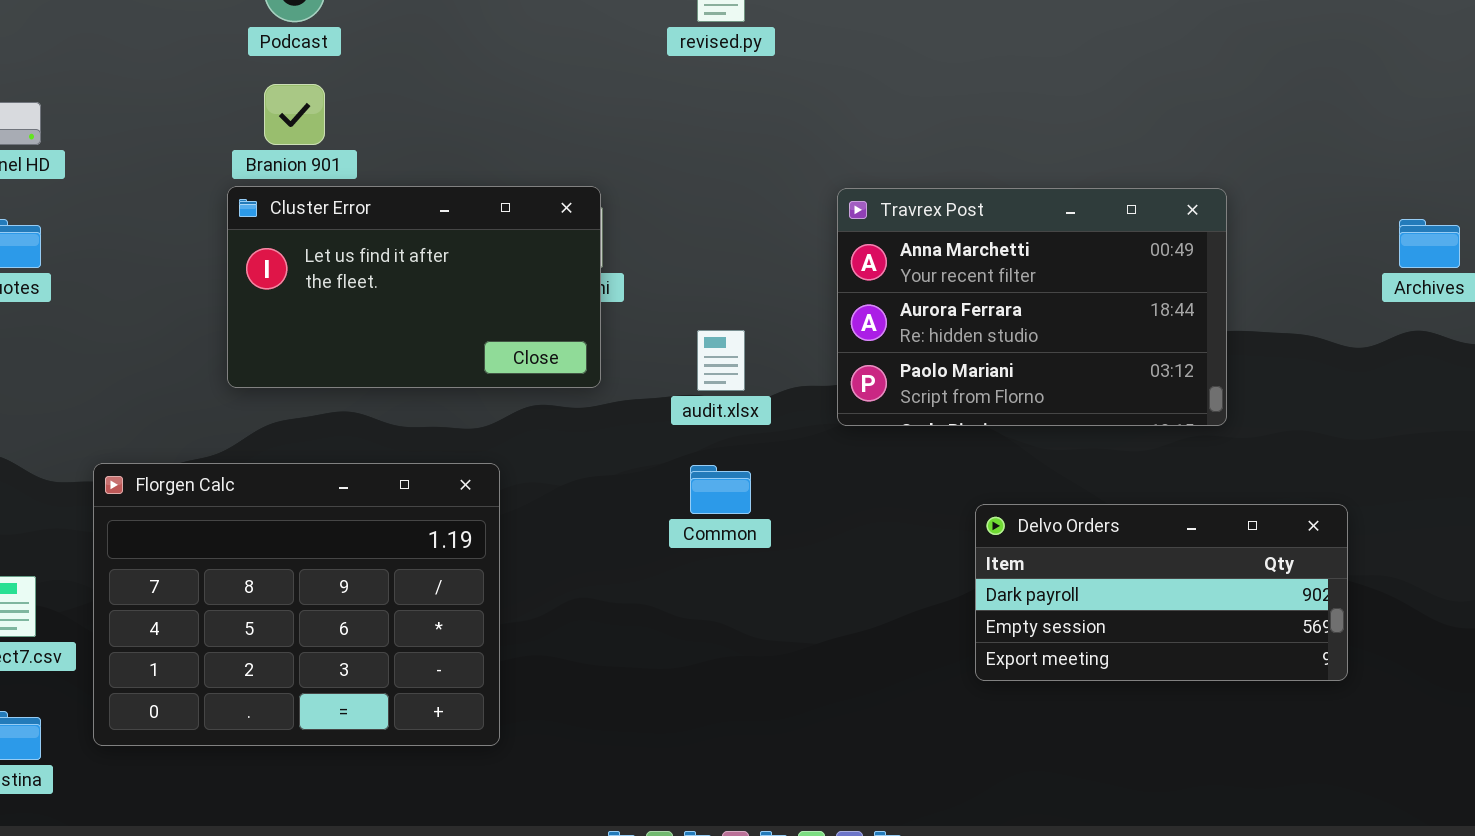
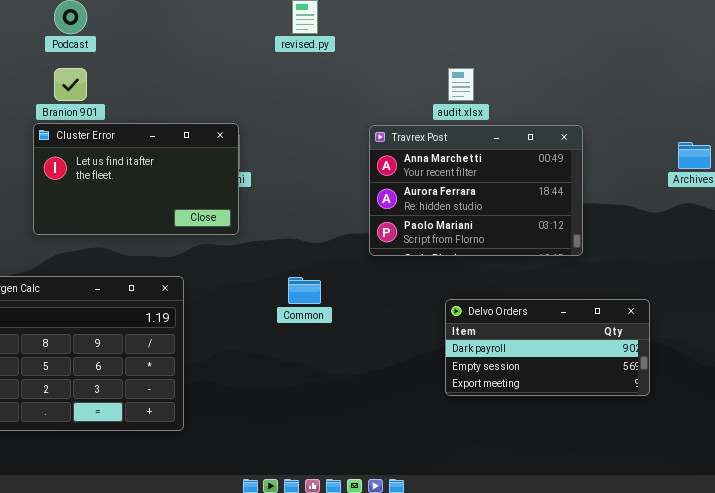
audit.xlsx: [697,330,745,391] -> [448,68,474,101], moved

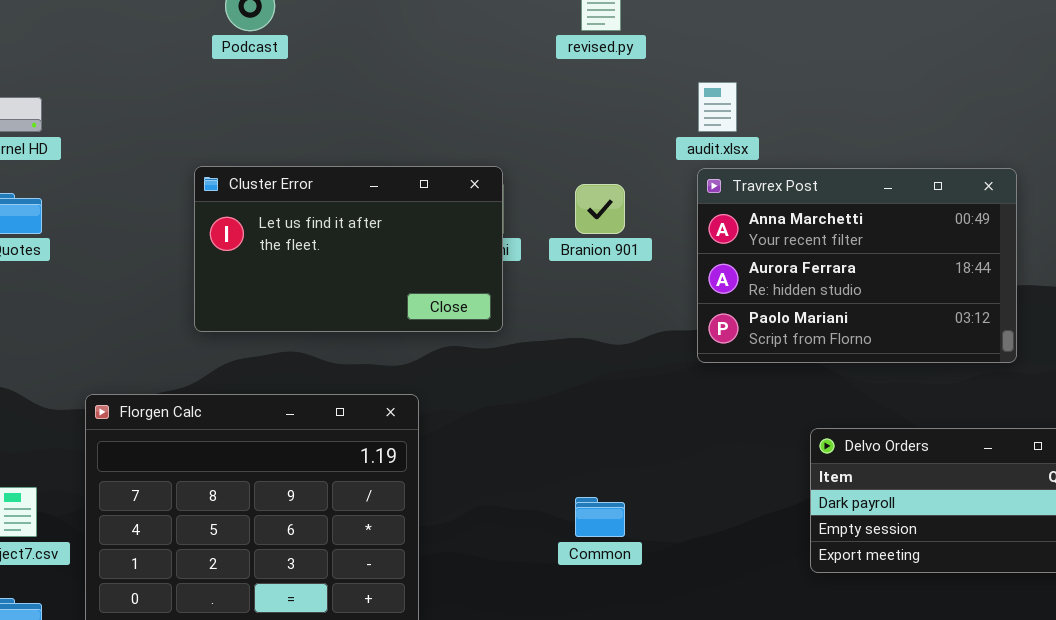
Branion 901: [54,68,87,101] -> [575,184,625,234], moved
audit.xlsx: [448,68,474,101] -> [698,82,737,132], moved
Common: [288,277,321,304] -> [575,497,625,537], moved

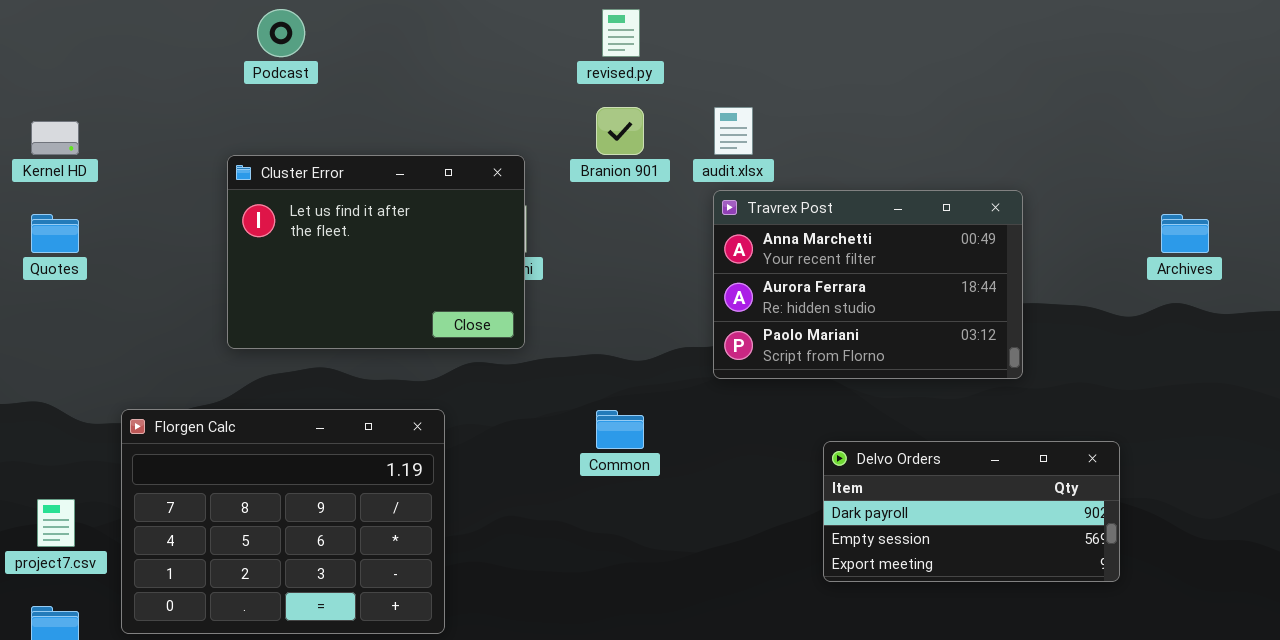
Cluster Error: [194,166,503,332] -> [227,155,525,349], resized
Branion 901: [575,184,625,234] -> [596,107,644,155], moved
Common: [575,497,625,537] -> [596,410,644,449], moved

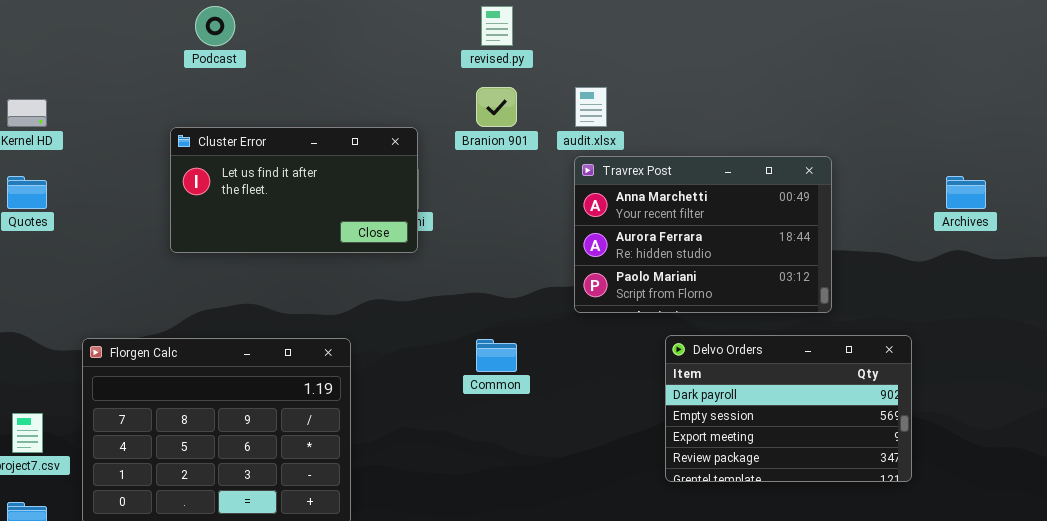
Cluster Error: [227,155,525,349] -> [170,127,418,253], resized
Delvo Orders: [823,441,1120,582] -> [665,335,912,482], resized

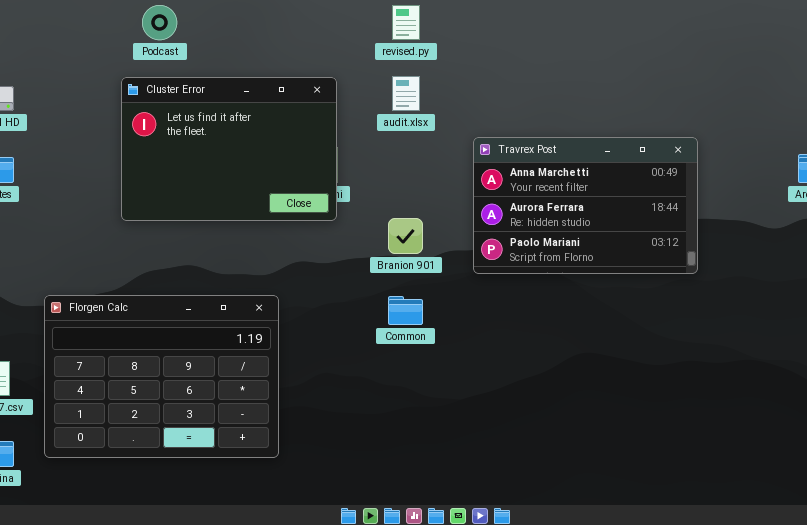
Branion 901: [476,87,517,127] -> [388,218,423,254], moved
audit.xlsx: [575,87,607,127] -> [392,76,420,111], moved
Cluster Error: [170,127,418,253] -> [121,77,337,221], resized
Delvo Orders: [665,335,912,482] -> none, closed

